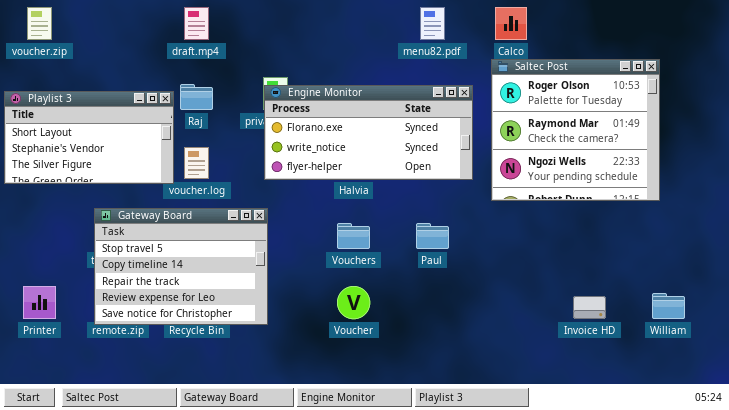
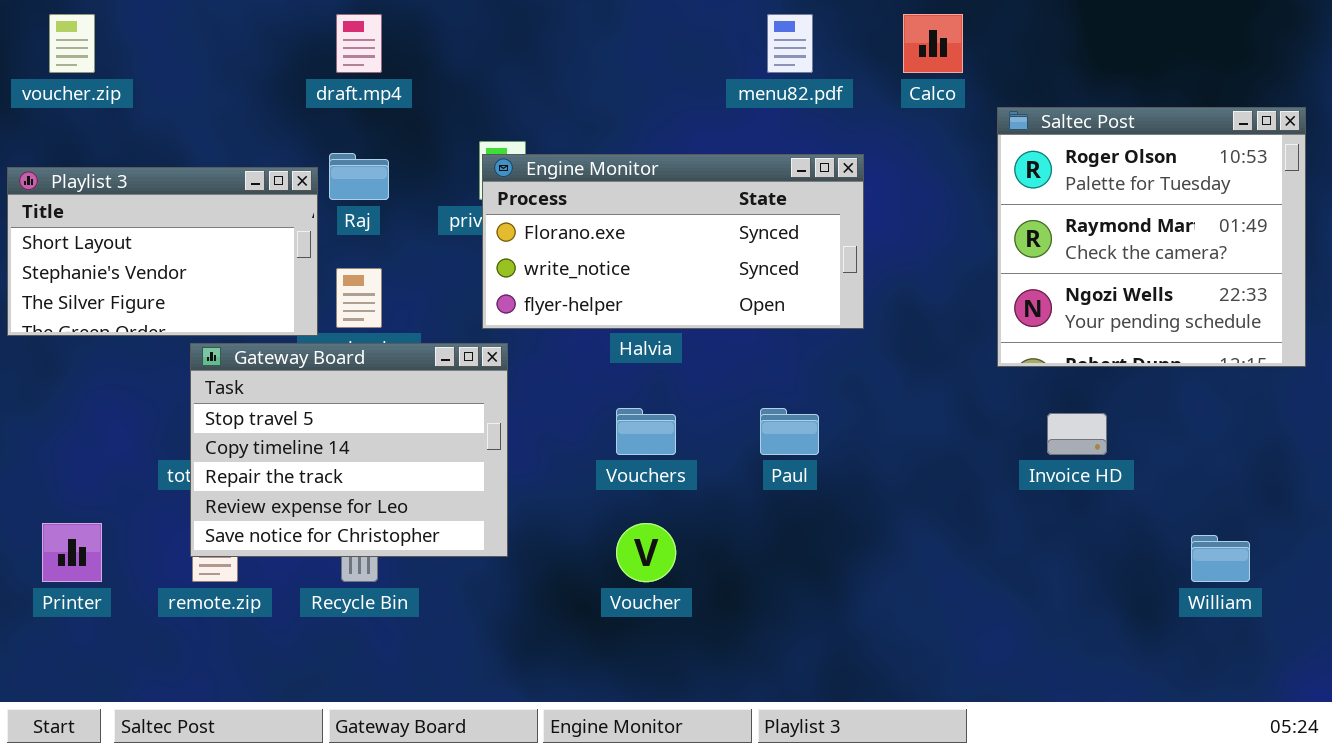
Saltec Post: [491,59,660,201] -> [997,107,1306,367], moved
Gateway Board: [94,208,268,325] -> [190,343,508,557], moved
Invoice HD: [573,296,606,319] -> [1047,413,1107,455], moved

